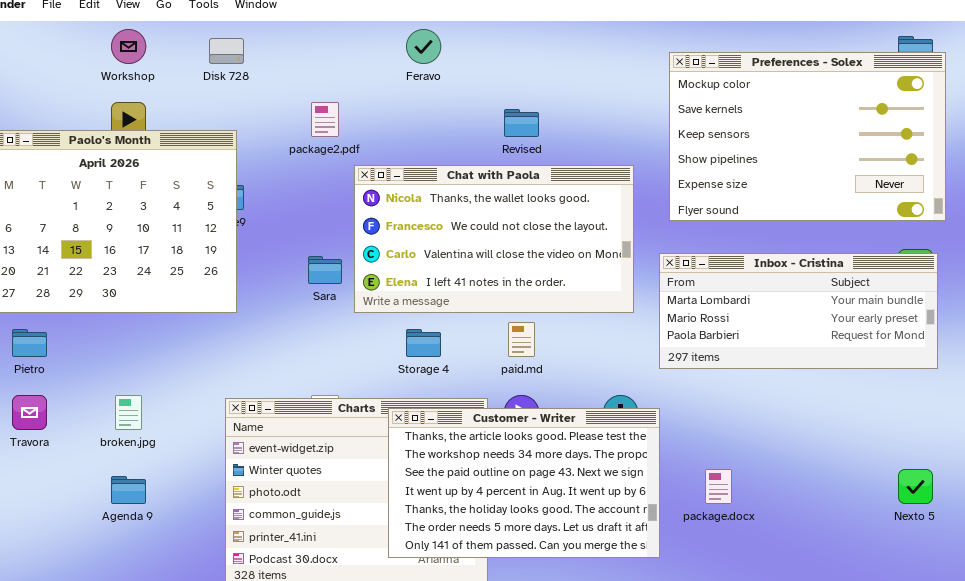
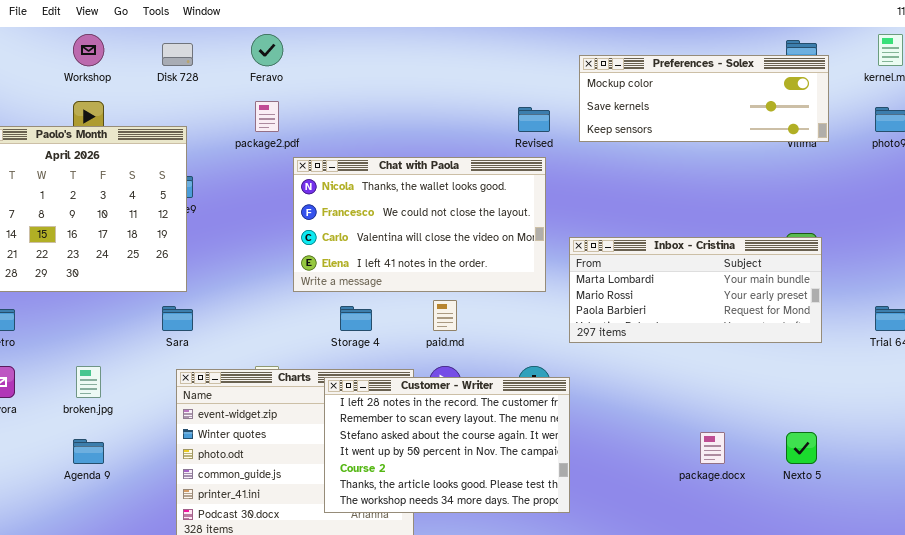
Feravo: [406,29,441,64] -> [251,34,283,66], moved
Preferences - Solex: [669,52,946,221] -> [579,55,829,142], resized
Revised: [504,109,539,137] -> [518,107,550,132], moved
Sara: [308,256,342,284] -> [162,306,193,331], moved
Customer - Writer: [388,408,660,558] -> [324,377,570,513], scrolled up 5 rows
package.docx: [705,469,732,504] -> [700,432,725,464], moved

